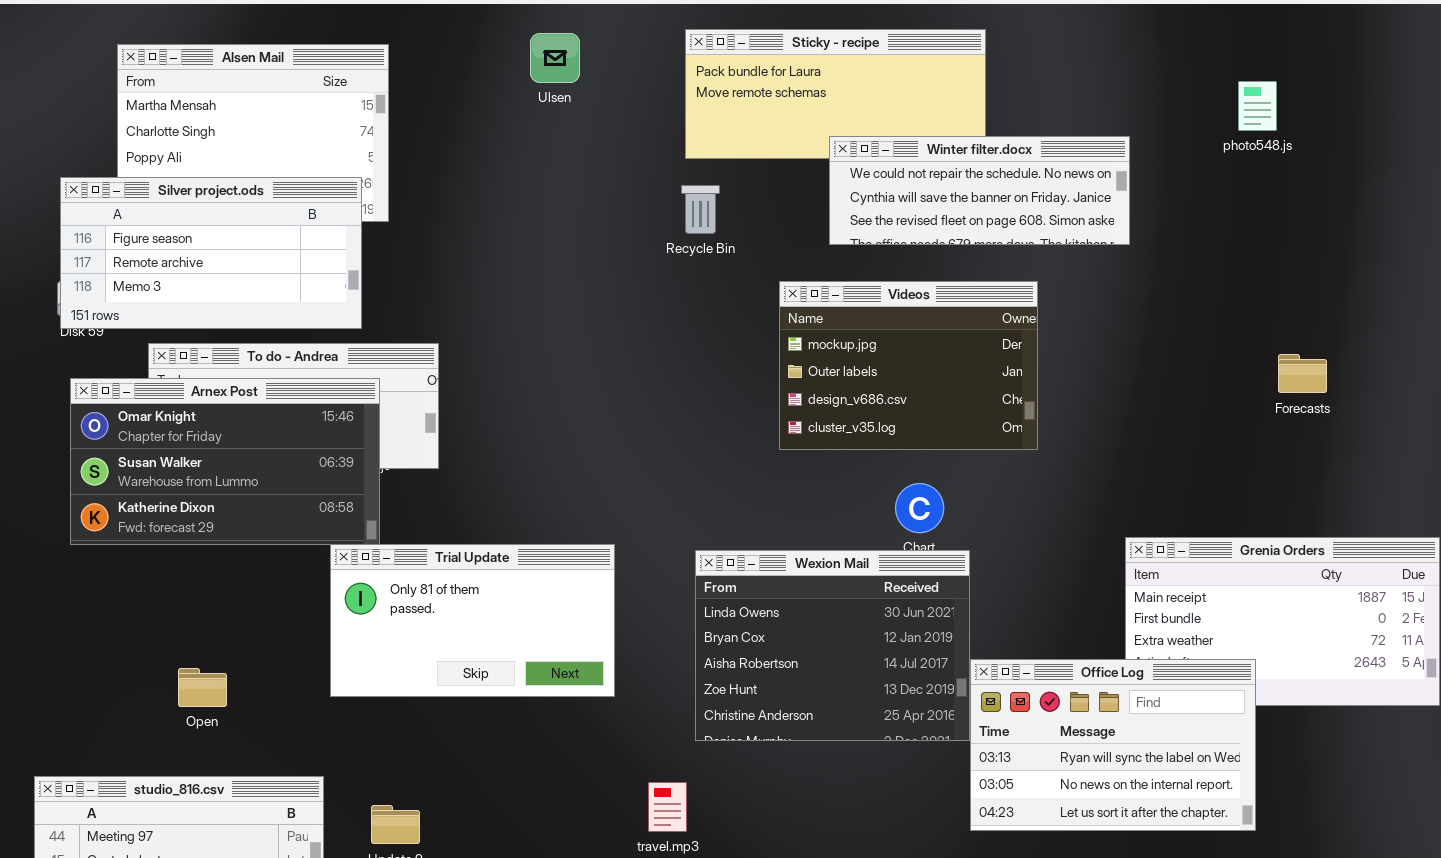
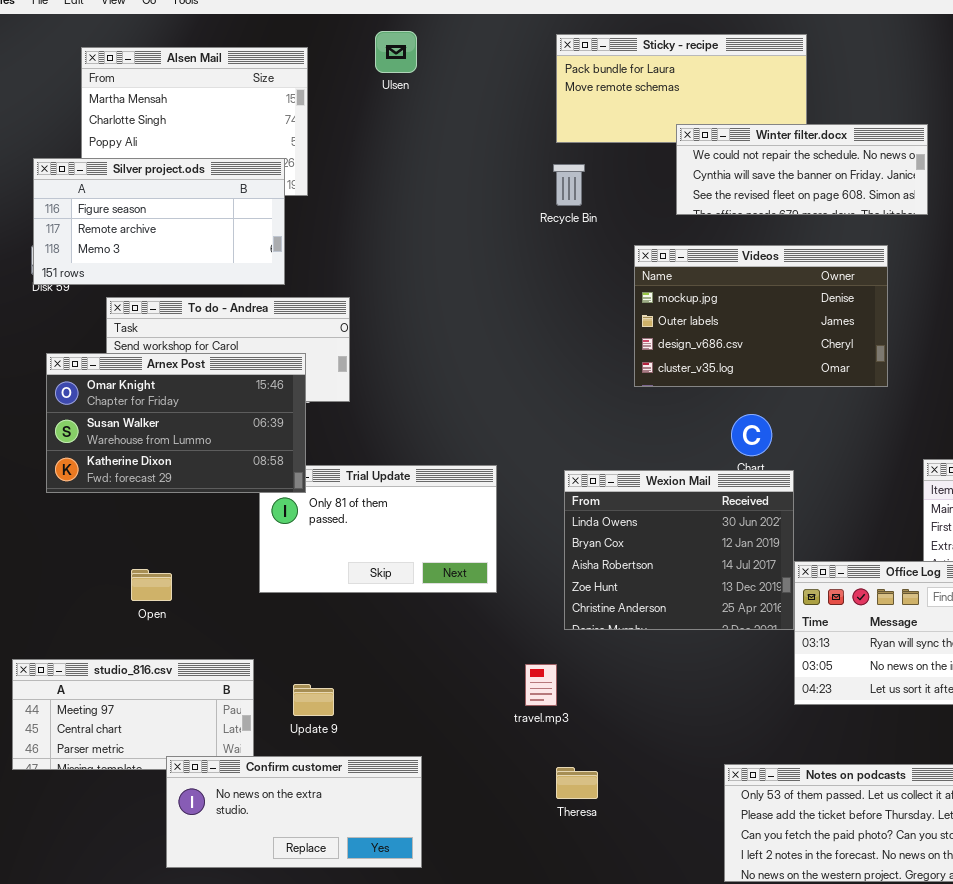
Ulsen: [530,33,580,83] -> [375,31,417,73], moved
Videos: [779,281,1038,450] -> [634,245,888,387], resized
Arnex Post: [70,378,380,545] -> [46,353,306,493], moved

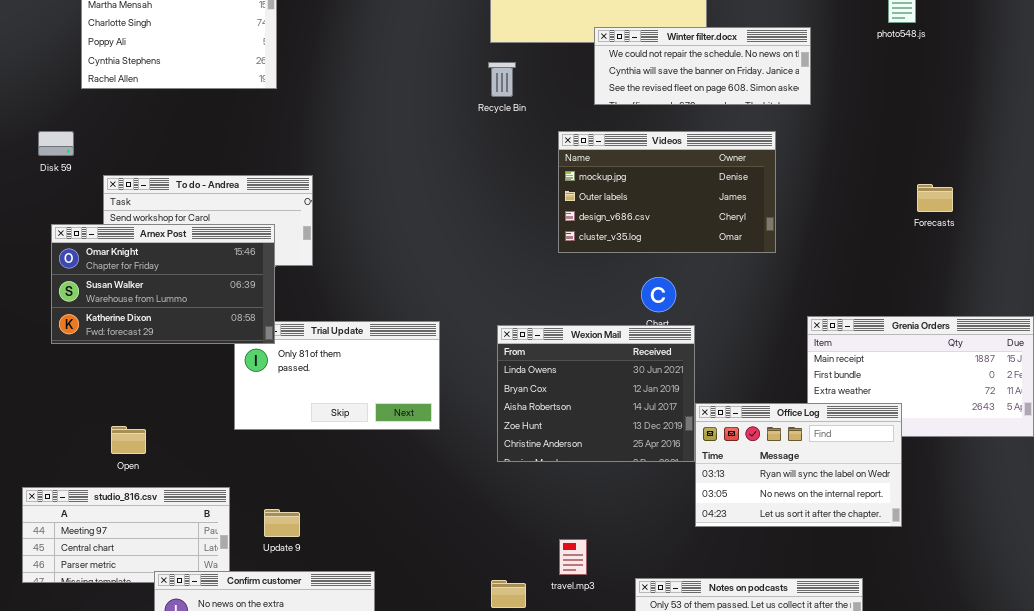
Silver project.ods: [33,158,285,285] -> none, closed
Open: [131,569,172,601] -> [111,426,146,454], moved
travel.mp3: [525,664,557,706] -> [559,539,587,575], moved

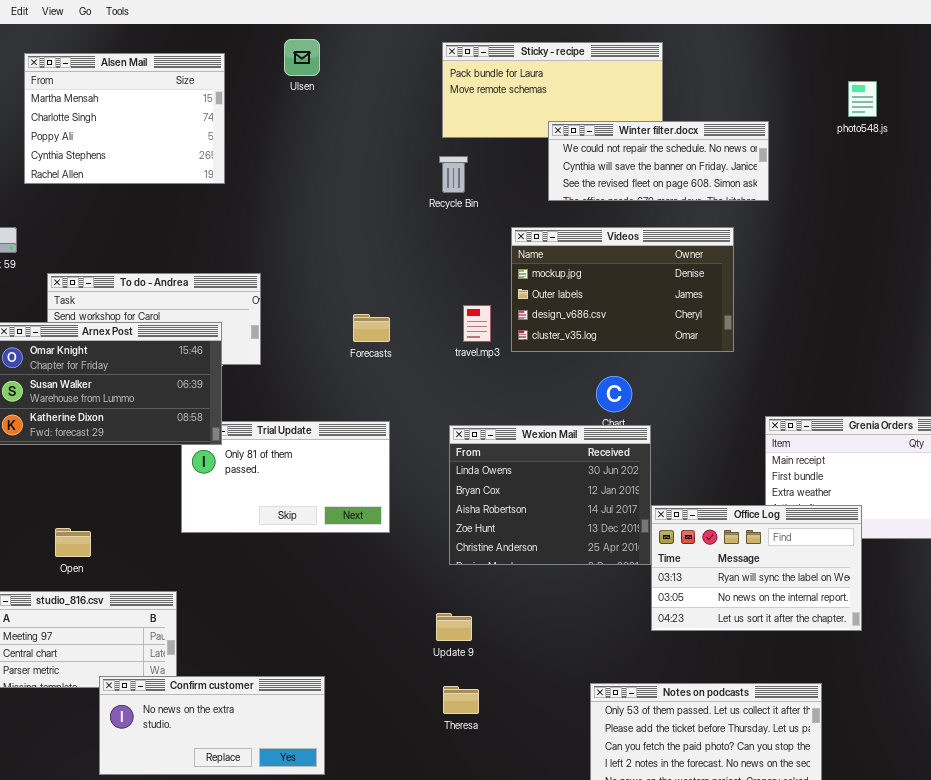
Forecasts: [917,184,953,212] -> [353,314,390,342], moved
Update 9: [264,509,300,537] -> [436,613,472,641], moved
travel.mp3: [559,539,587,575] -> [463,305,491,342], moved

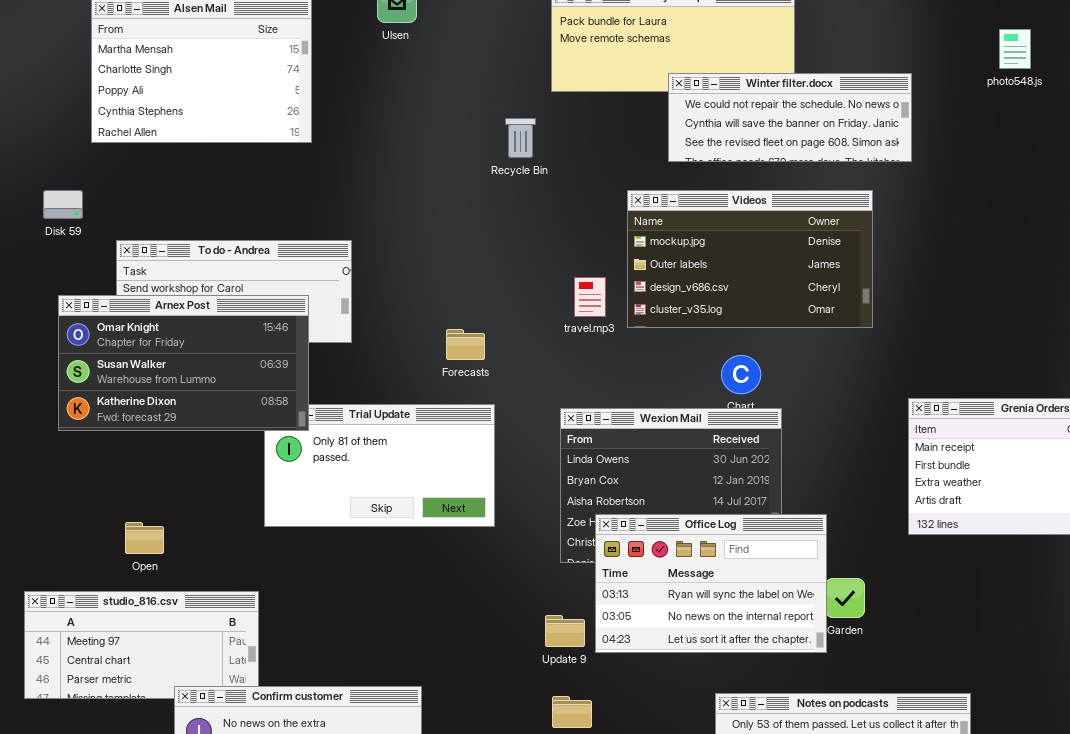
Recycle Bin: [439,156,468,193] -> [505,118,536,158], moved
Forecasts: [353,314,390,342] -> [446,329,485,360], moved
Office Log: [651,505,862,631] -> [595,514,827,653], moved

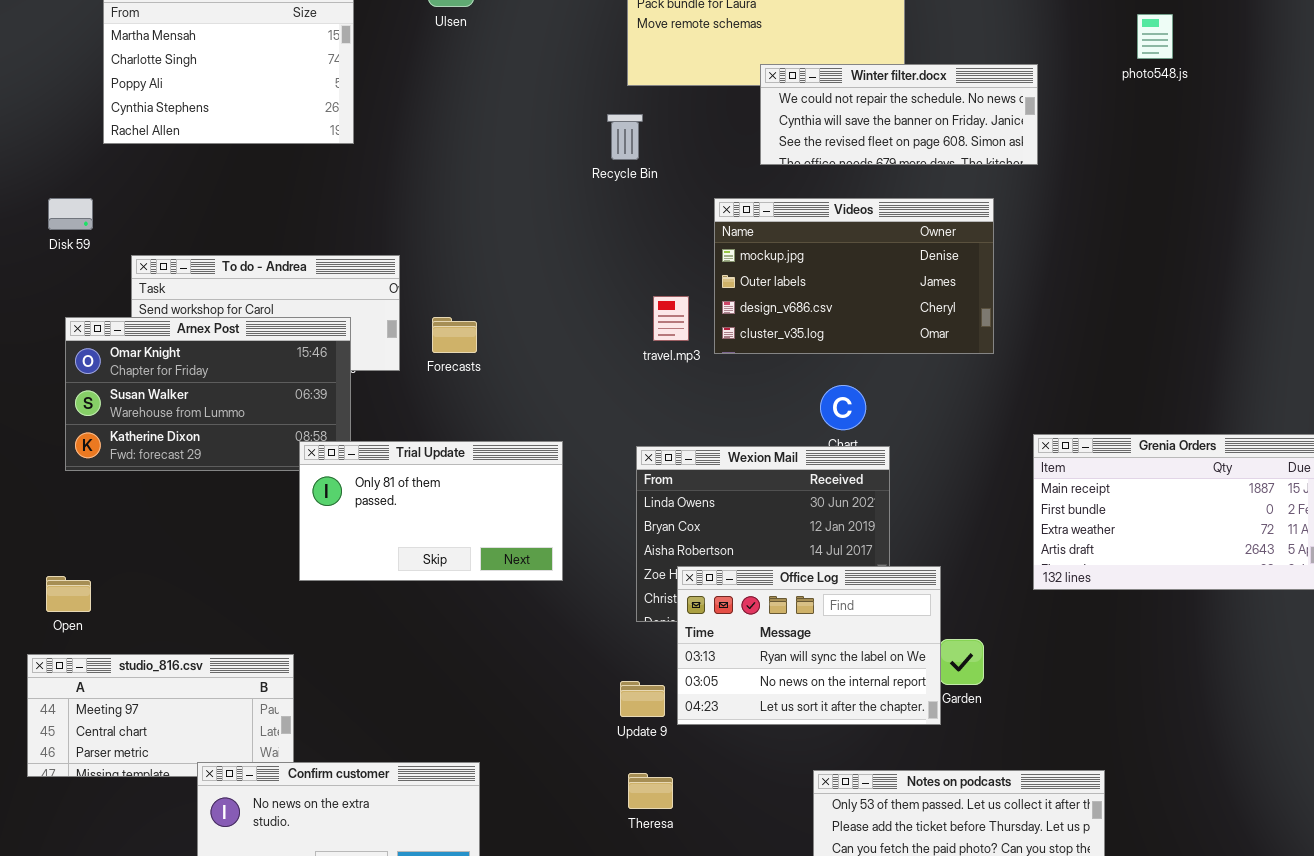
Recycle Bin: [505,118,536,158] -> [607,114,643,160], moved
Forecasts: [446,329,485,360] -> [432,317,477,353], moved
Trial Update: [264,404,495,527] -> [299,441,563,581], raised
Open: [125,522,164,554] -> [46,576,91,612], moved

